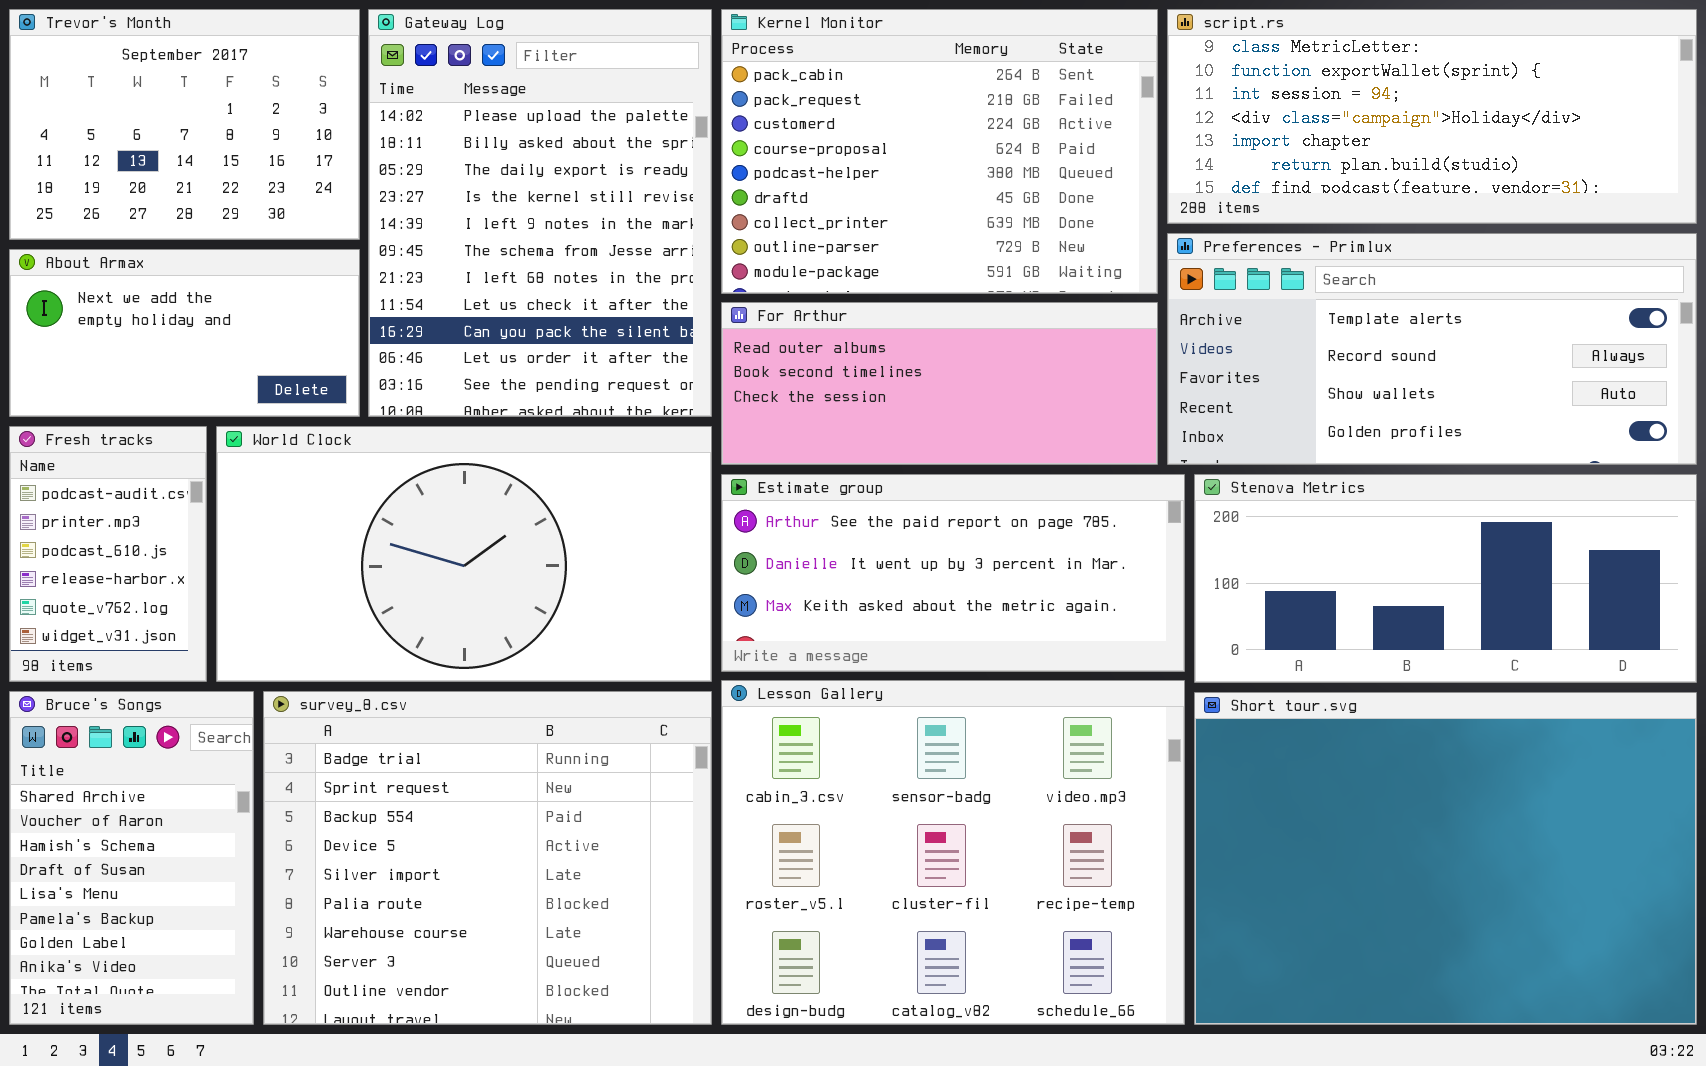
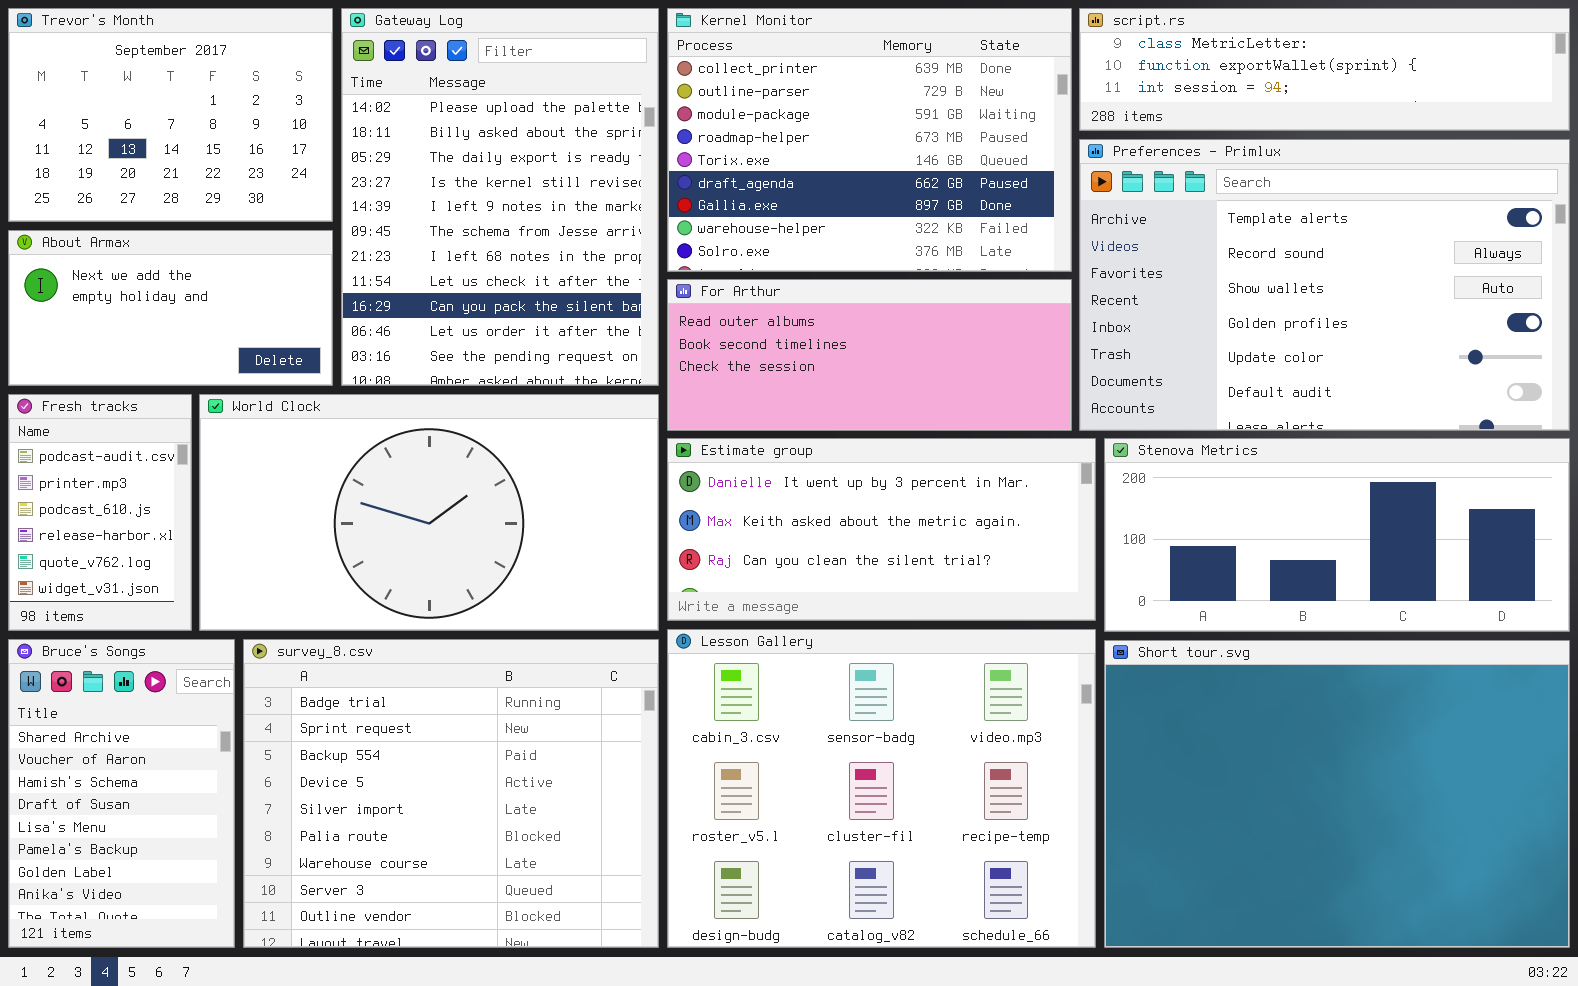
Kernel Monitor: [721,9,1158,294] -> [667,8,1072,272], scrolled down 6 rows
script.rs: [1167,9,1697,224] -> [1079,8,1570,131], resized
Preferences - Primlux: [1167,233,1697,465] -> [1079,139,1570,431], resized
Estimate group: [721,474,1185,672] -> [667,438,1096,621], scrolled down 1 row

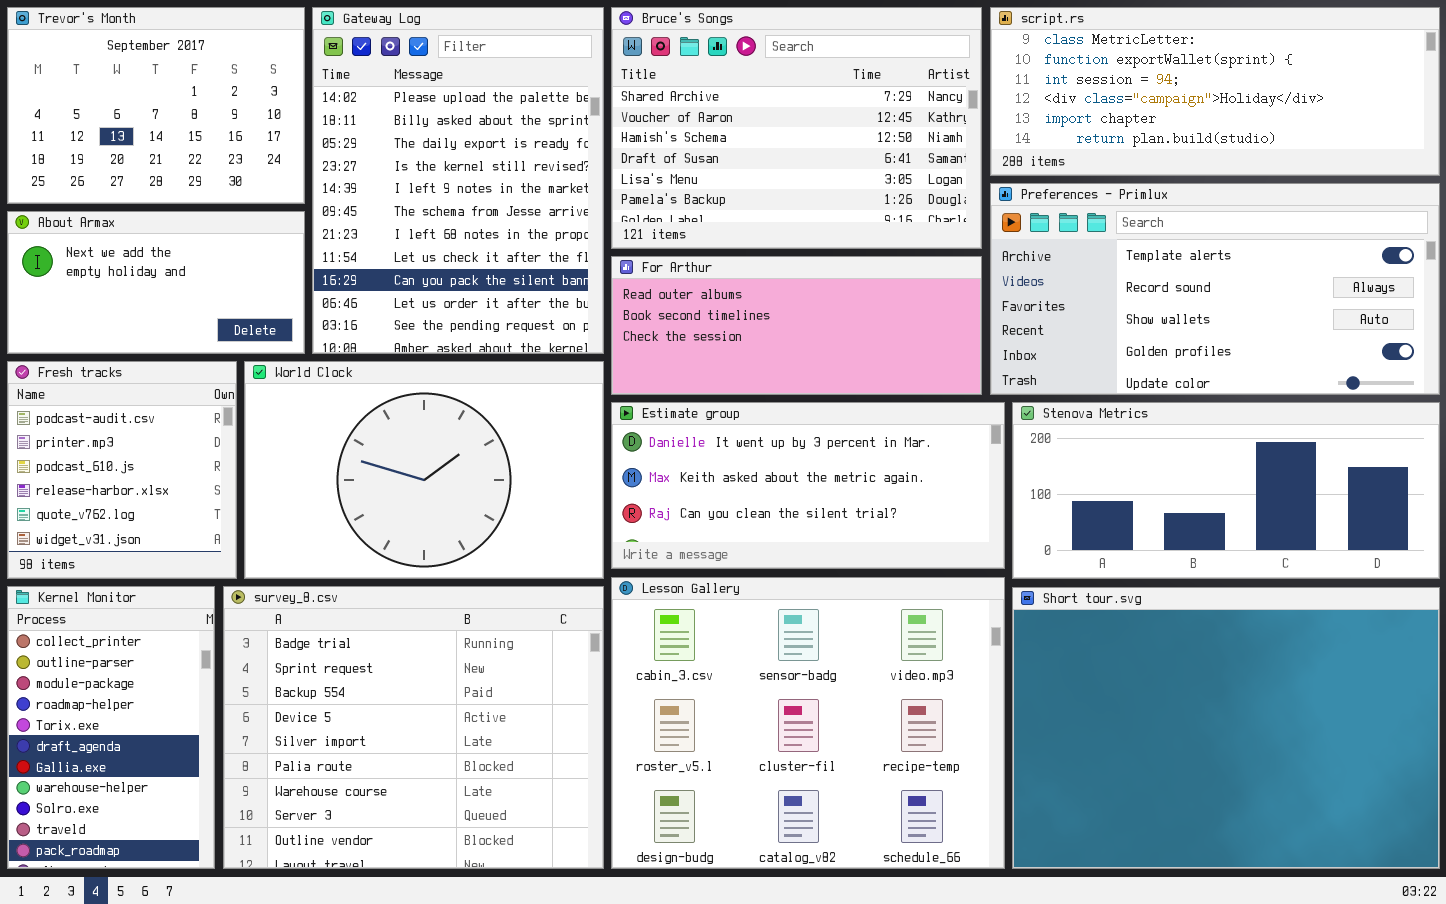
Kernel Monitor: [667,8,1072,272] -> [7,586,215,869], moved, resized
script.rs: [1079,8,1570,131] -> [990,7,1440,176], resized
Preferences - Primlux: [1079,139,1570,431] -> [990,183,1440,395], resized
Fresh tracks: [8,394,192,631] -> [7,361,237,579], resized
World Clock: [199,394,659,631] -> [244,361,604,579], resized
Bruce's Songs: [8,639,235,948] -> [611,7,982,249], moved, resized

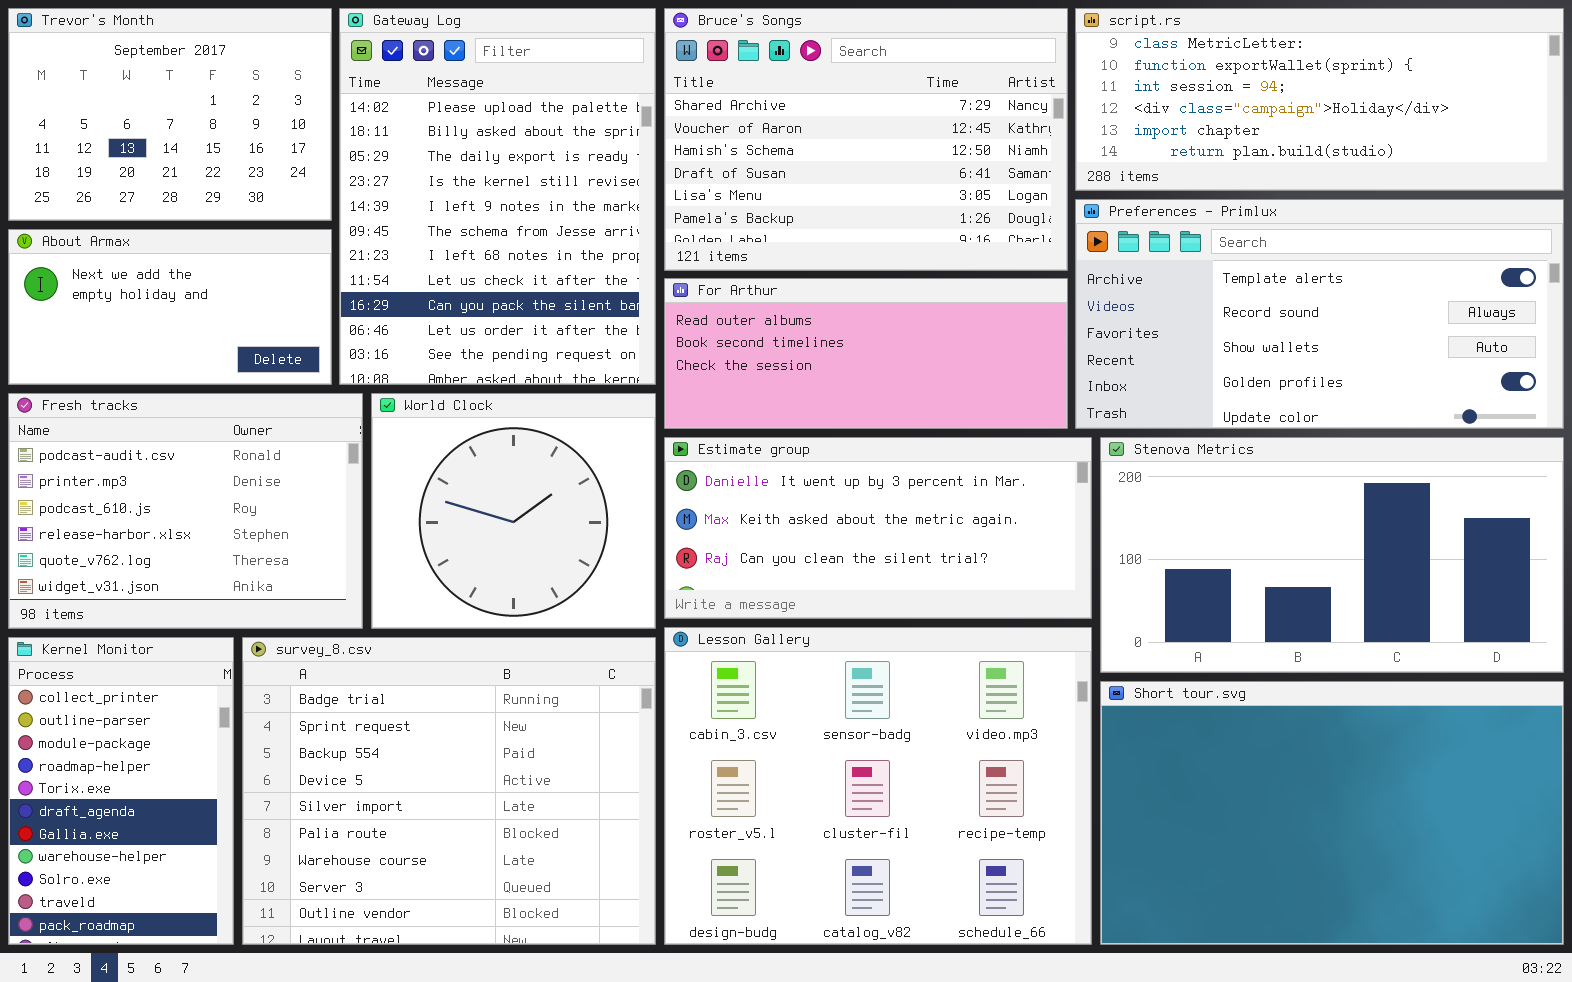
Fresh tracks: [7,361,237,579] -> [8,393,363,629], resized
World Clock: [244,361,604,579] -> [371,393,656,629], resized
Stenova Metrics: [1012,402,1440,579] -> [1100,437,1564,673], resized
Short tour.svg: [1012,587,1440,869] -> [1100,681,1564,945], resized

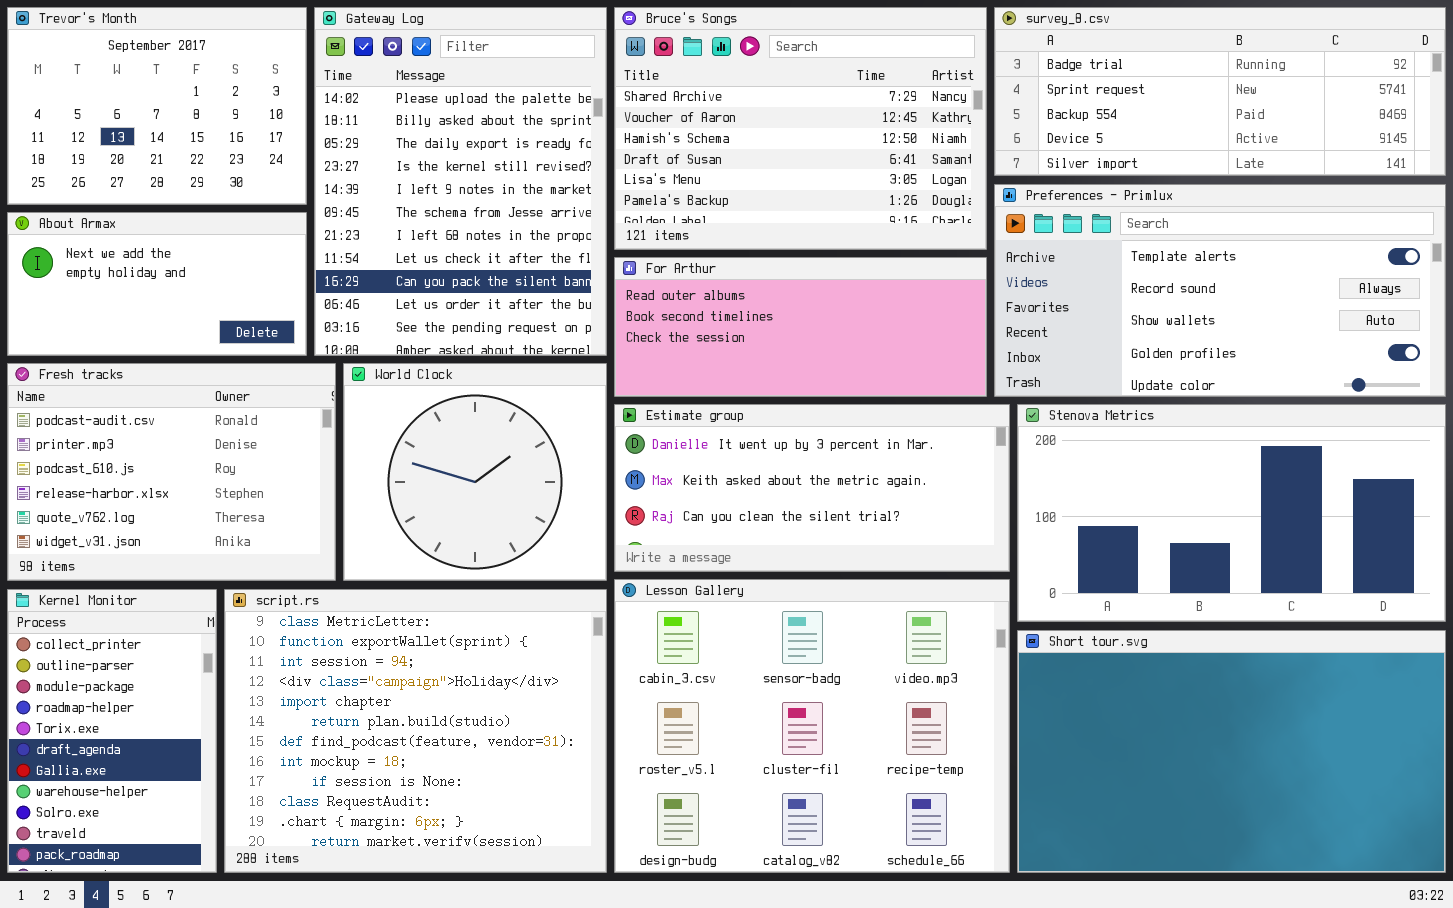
script.rs: [1075,8,1564,191] -> [224,589,607,873], moved, resized
survey_8.csv: [242,637,656,945] -> [994,7,1446,176], moved, resized

